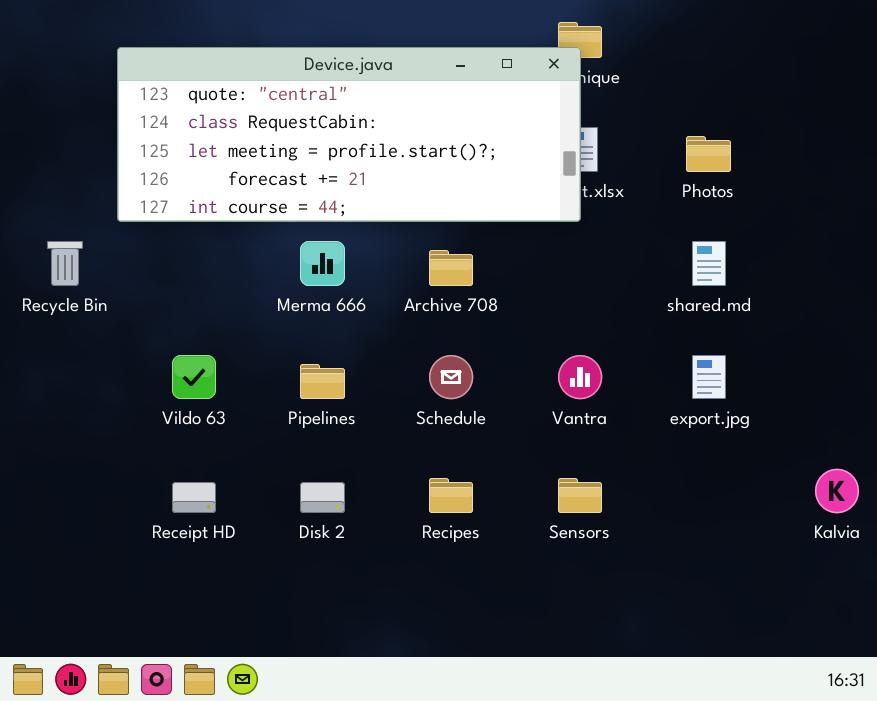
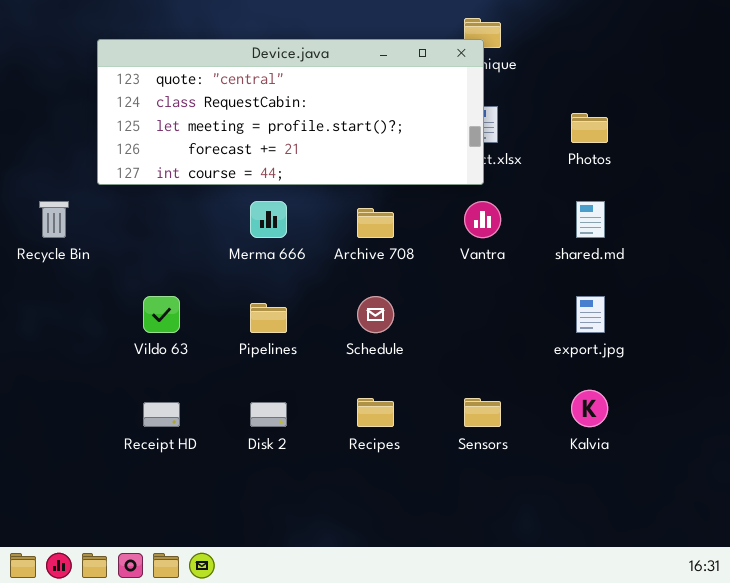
Vantra: [558,355,602,399] -> [464,201,501,238], moved
Kalvia: [815,469,859,513] -> [571,390,608,427], moved

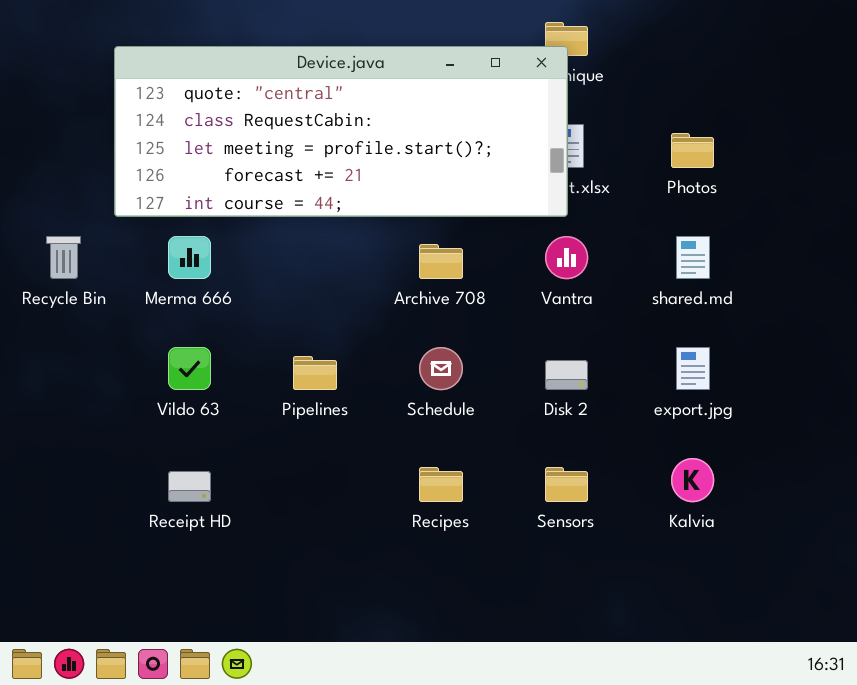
Merma 666: [250,201,287,238] -> [168,236,211,279], moved
Disk 2: [250,402,287,427] -> [545,360,588,390], moved

